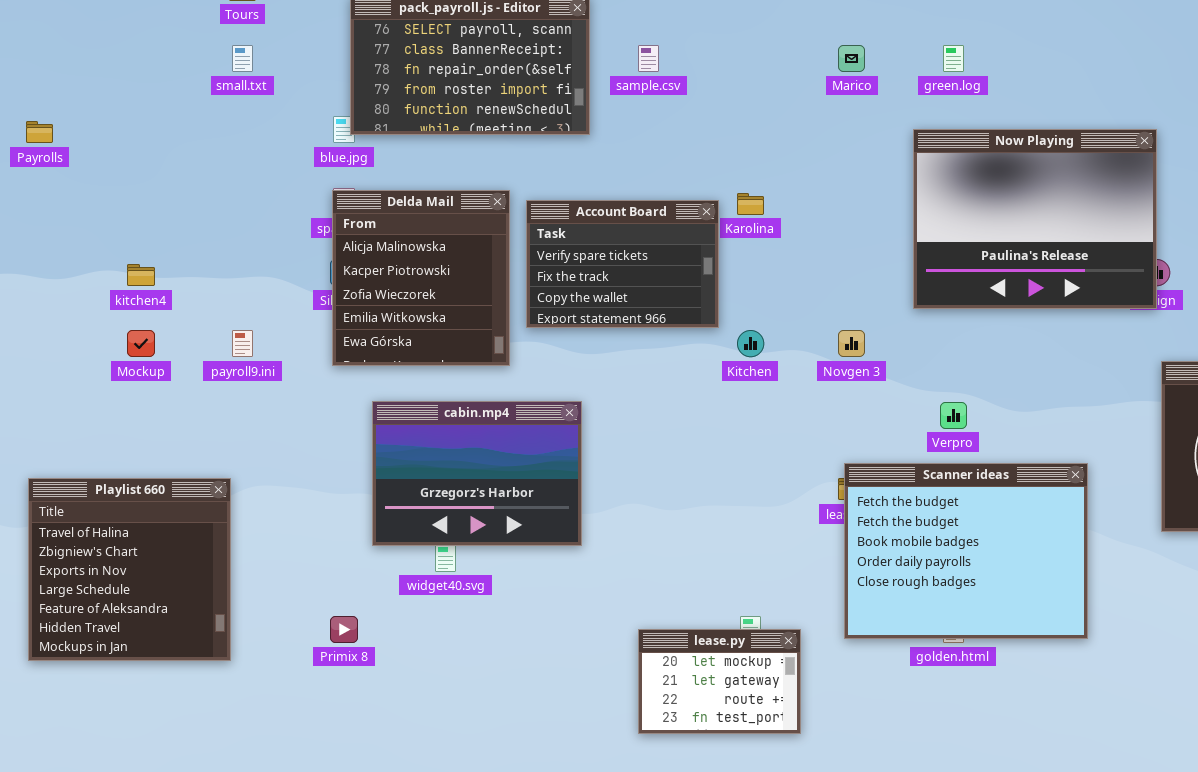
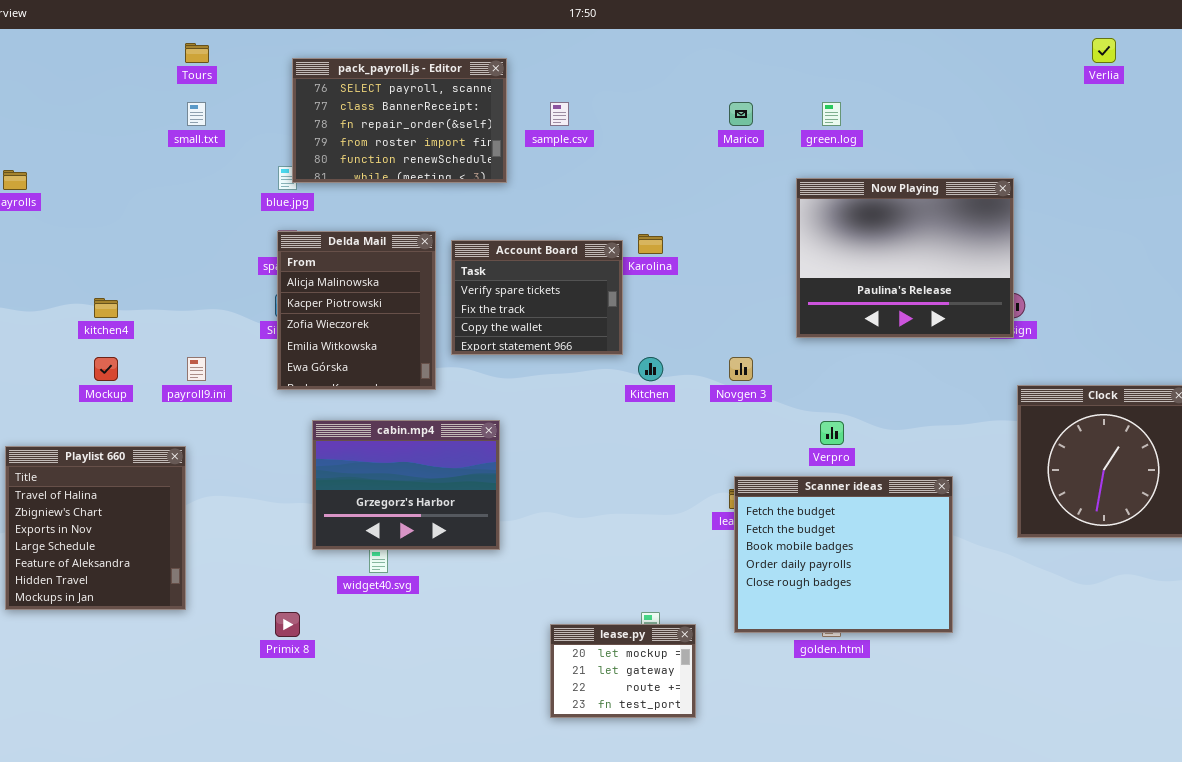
Playlist 660: [28,478,231,661] -> [5,446,186,610], moved

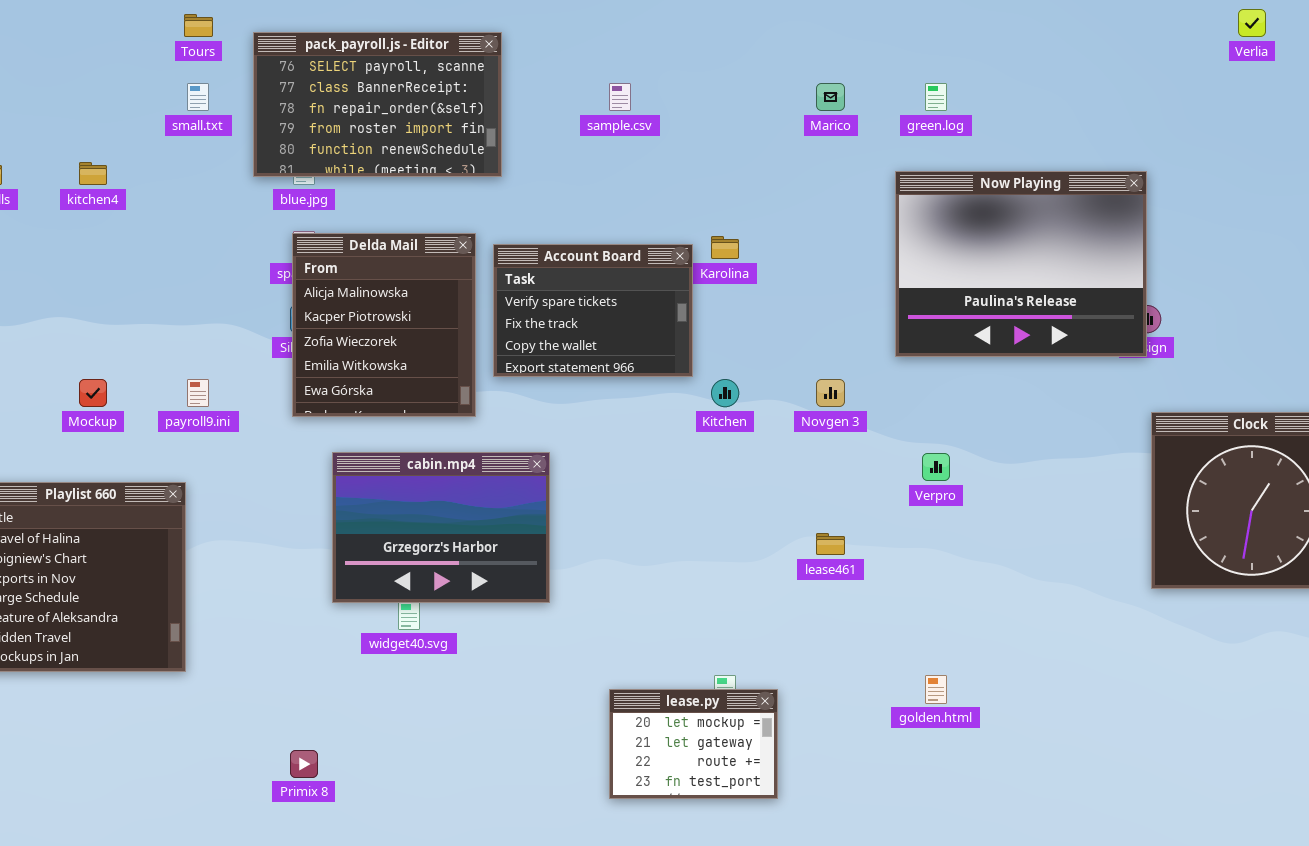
pack_payroll.js - Editor: [292,58,507,183] -> [253,32,502,177], moved
kitchen4: [94,298,118,318] -> [79,162,107,185], moved
Scanner ideas: [734,476,953,633] -> none, closed
Primix 8: [275,612,300,637] -> [290,750,318,778], moved

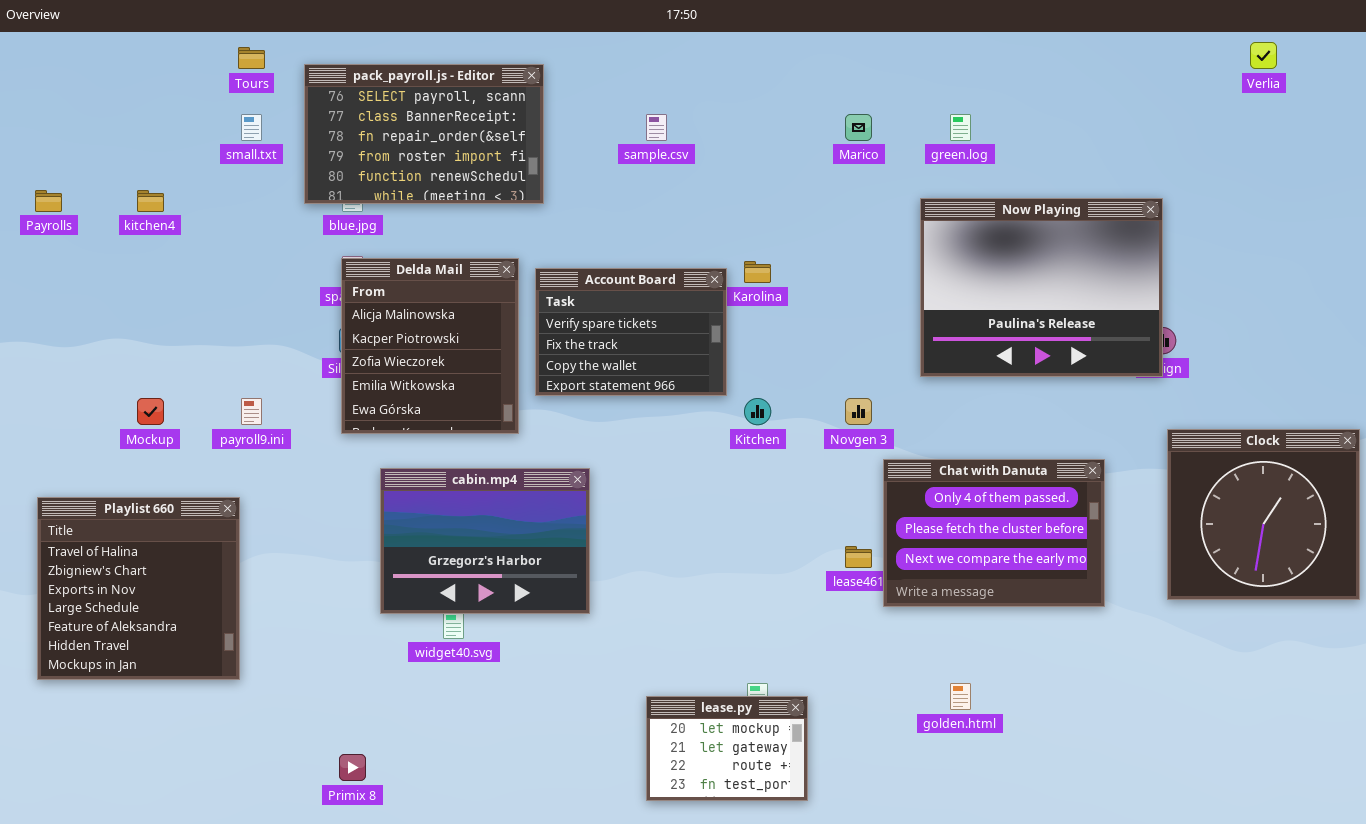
Chat with Danuta: none -> [883,459,1105,607], opened

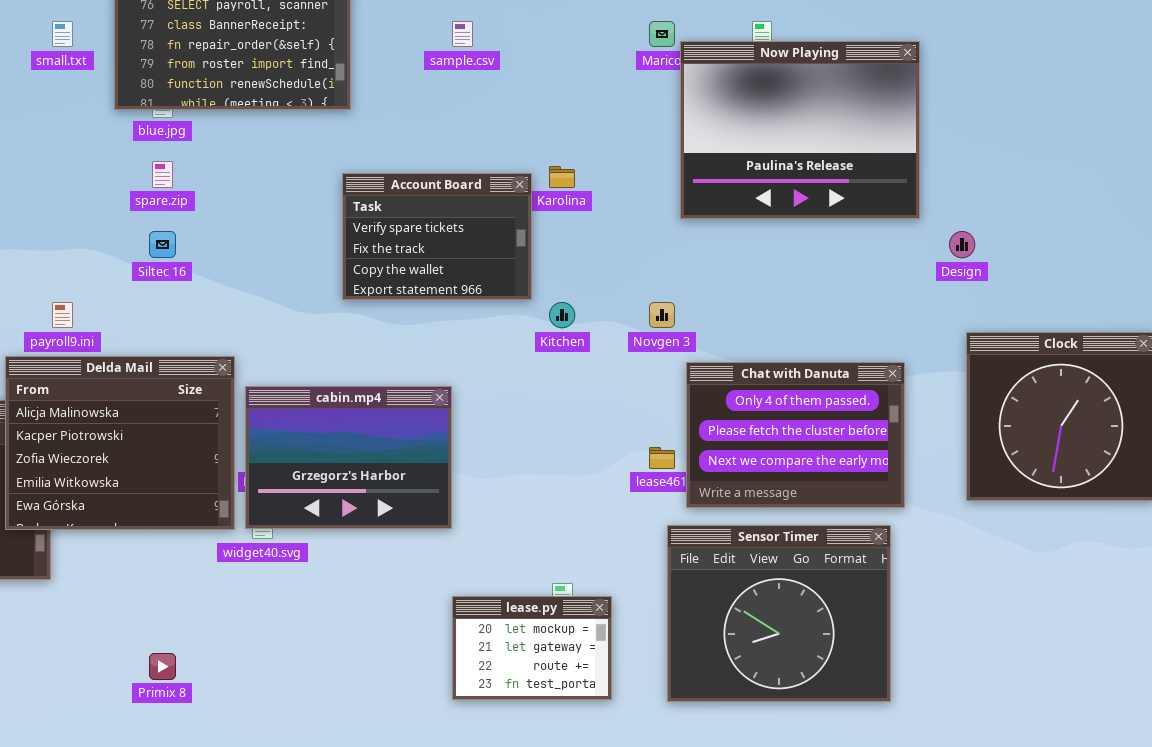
Now Playing: [920,198,1163,377] -> [680,41,920,219], moved
Delda Mail: [341,258,519,434] -> [5,356,235,530], moved, resized
cabin.mp4: [380,468,590,614] -> [245,386,452,529], moved
Sensor Timer: none -> [667,525,891,702], opened

